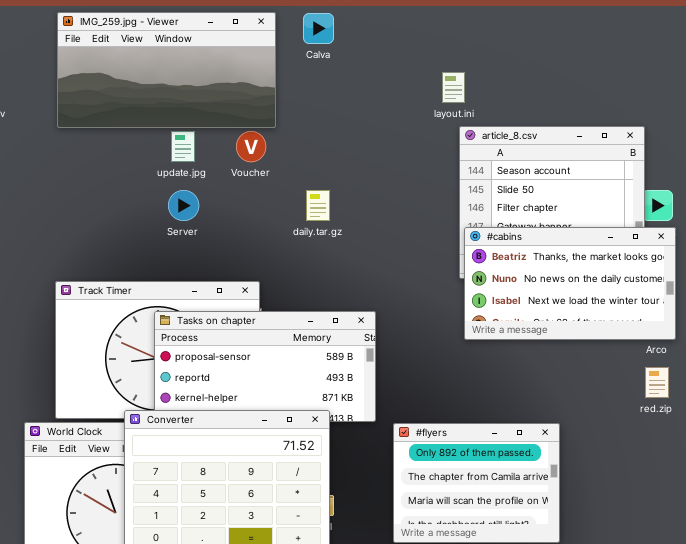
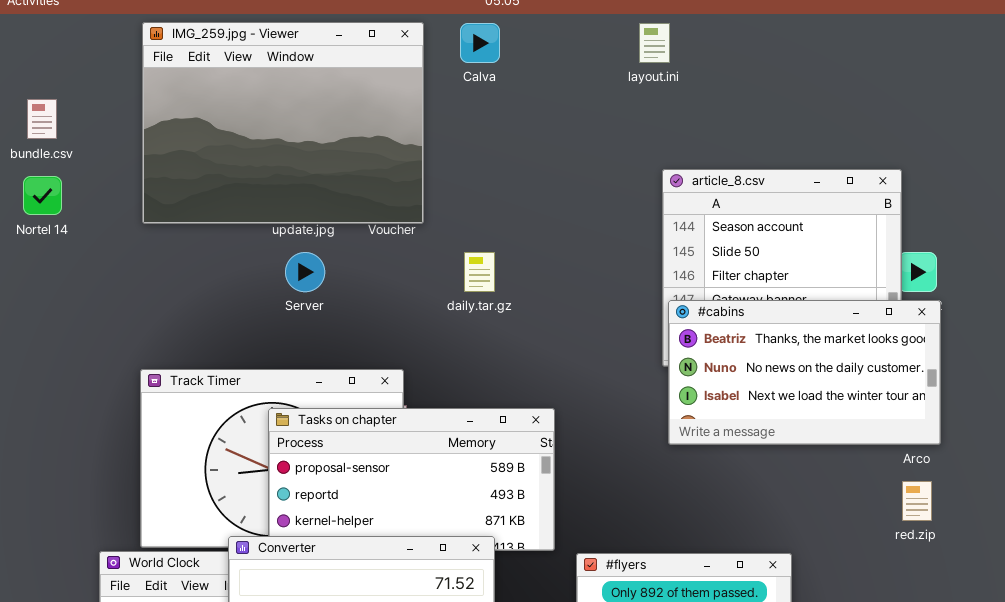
IMG_259.jpg - Viewer: [57,12,276,128] -> [142,22,424,224], resized
layout.ini: [442,72,465,103] -> [639,23,670,63], moved

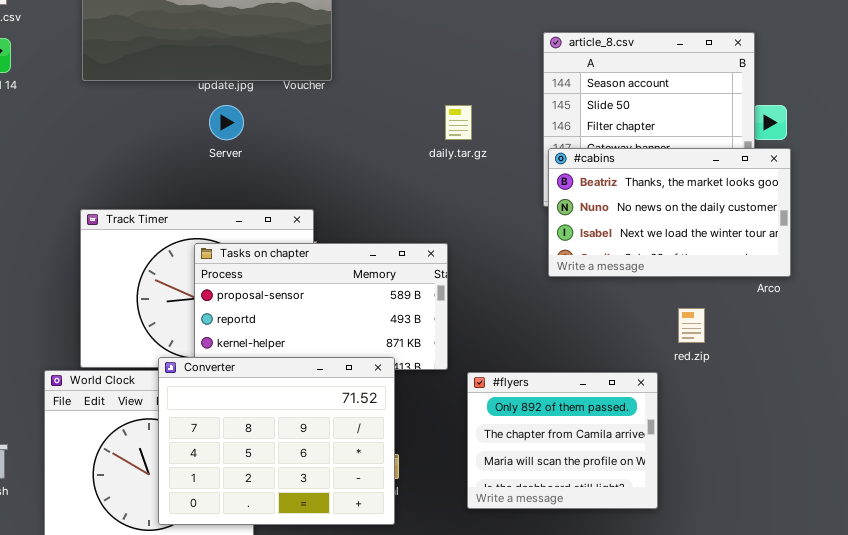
daily.tar.gz: [464,252,495,292] -> [445,105,472,140], moved
red.zip: [902,481,932,521] -> [678,308,705,343], moved

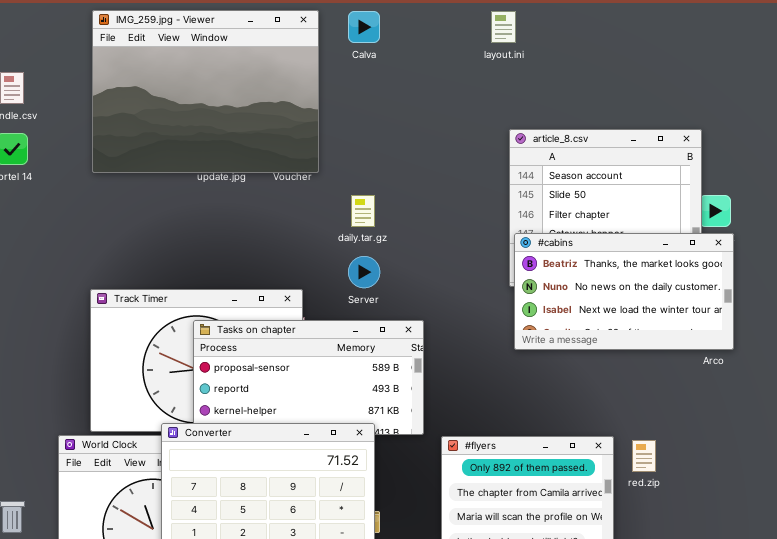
Server: [209,105,244,140] -> [348,256,380,288], moved
daily.tar.gz: [445,105,472,140] -> [351,195,375,227], moved
red.zip: [678,308,705,343] -> [632,440,656,472], moved

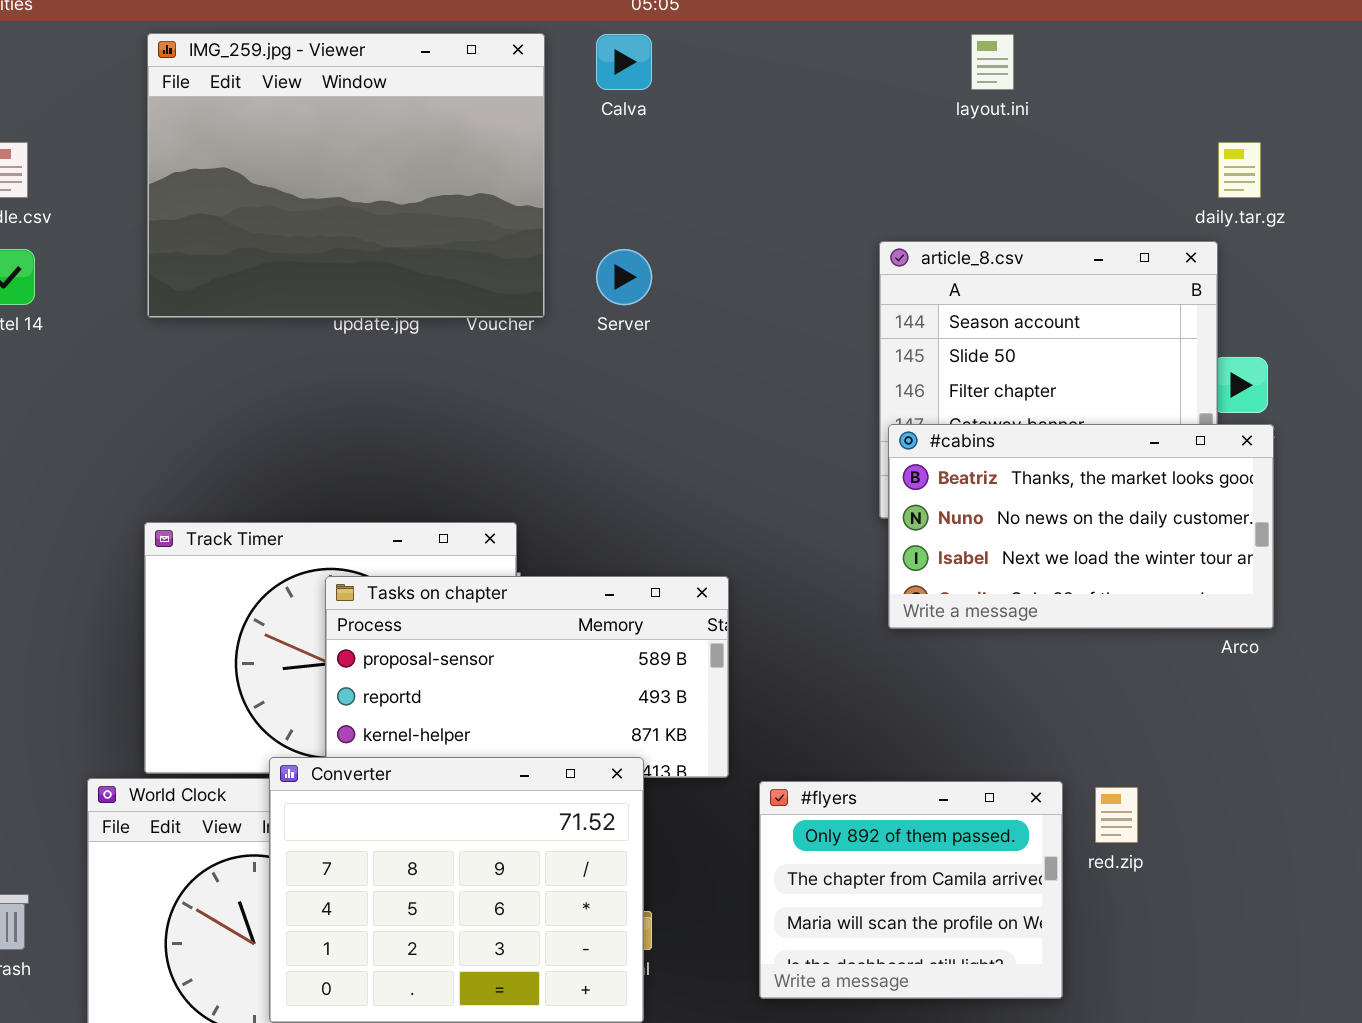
layout.ini: [491,11,516,43] -> [971,34,1014,90], moved
daily.tar.gz: [351,195,375,227] -> [1218,142,1261,198], moved
Server: [348,256,380,288] -> [596,249,652,305], moved

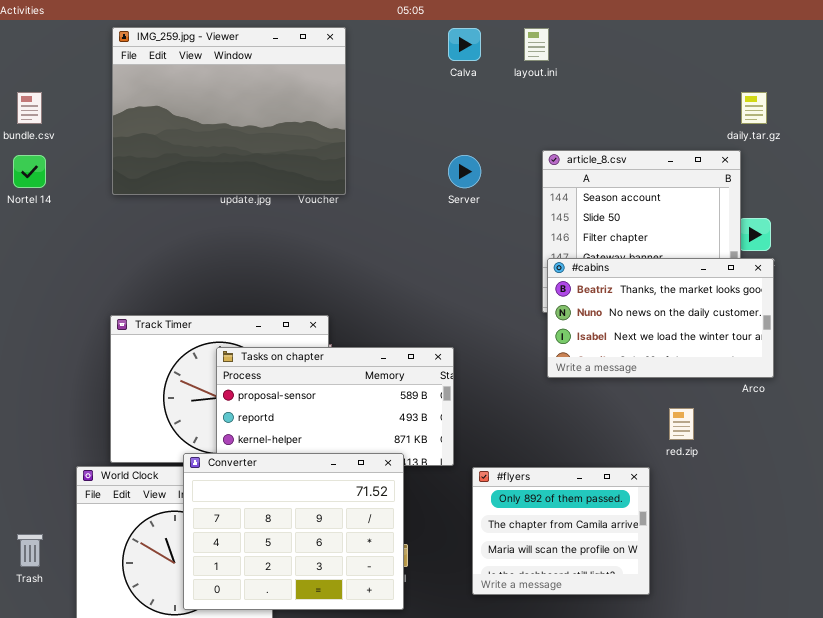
Calva: [596,34,652,90] -> [448,28,481,61], moved
layout.ini: [971,34,1014,90] -> [524,28,549,61], moved
Server: [596,249,652,305] -> [448,155,481,188], moved
red.zip: [1095,787,1138,843] -> [669,408,694,440], moved

